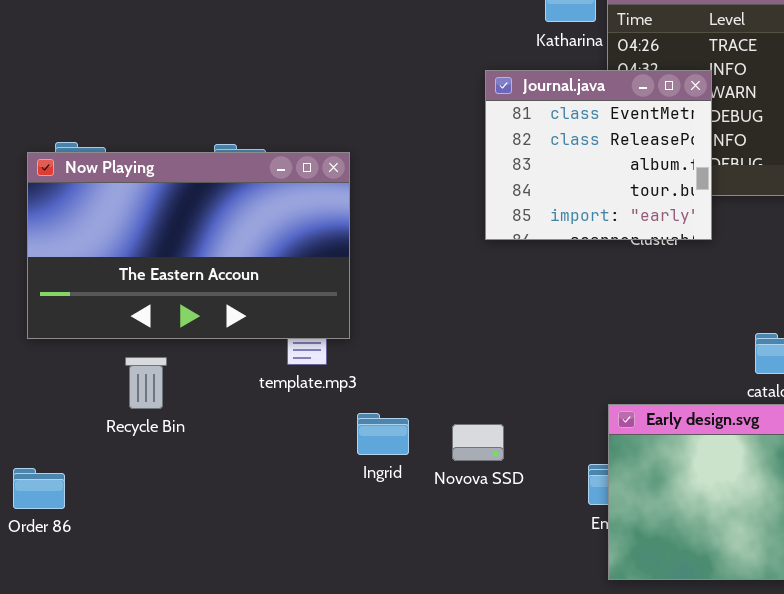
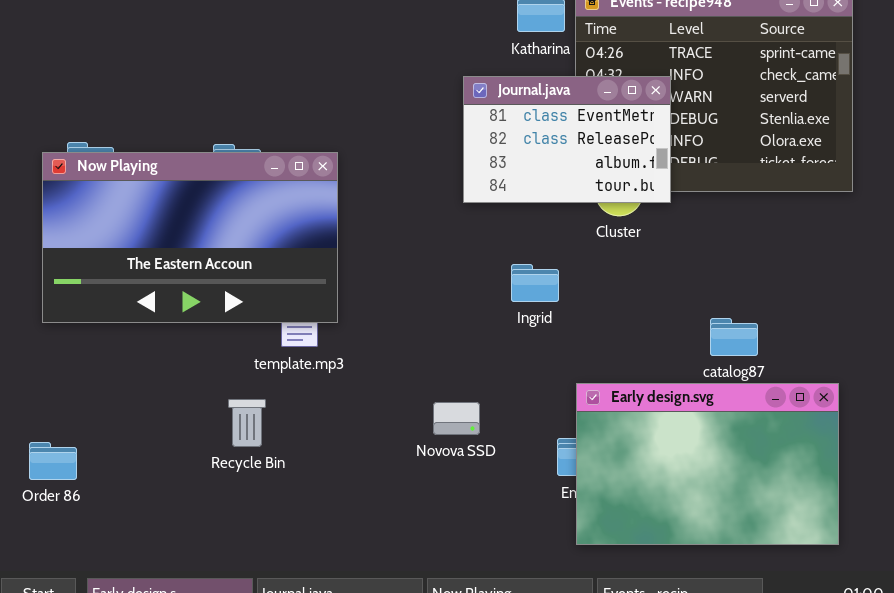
Journal.java: [485,70,712,240] -> [463,76,671,203], resized
Recycle Bin: [125,357,167,409] -> [228,399,266,447], moved
Ingrid: [357,413,409,455] -> [511,264,559,302], moved

